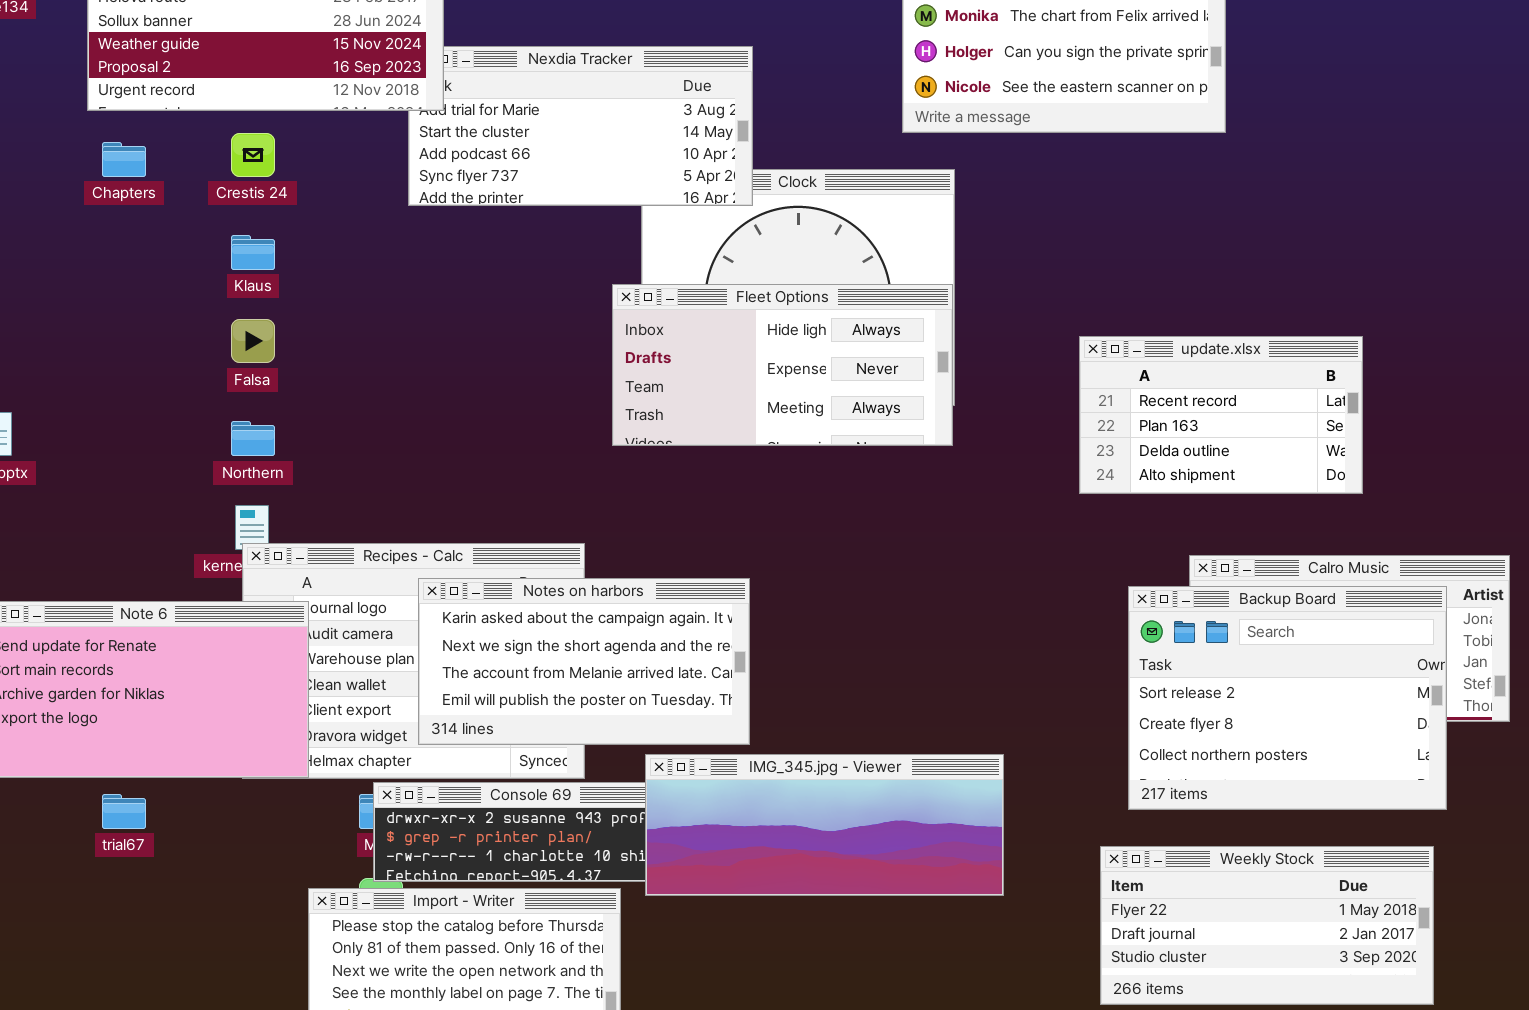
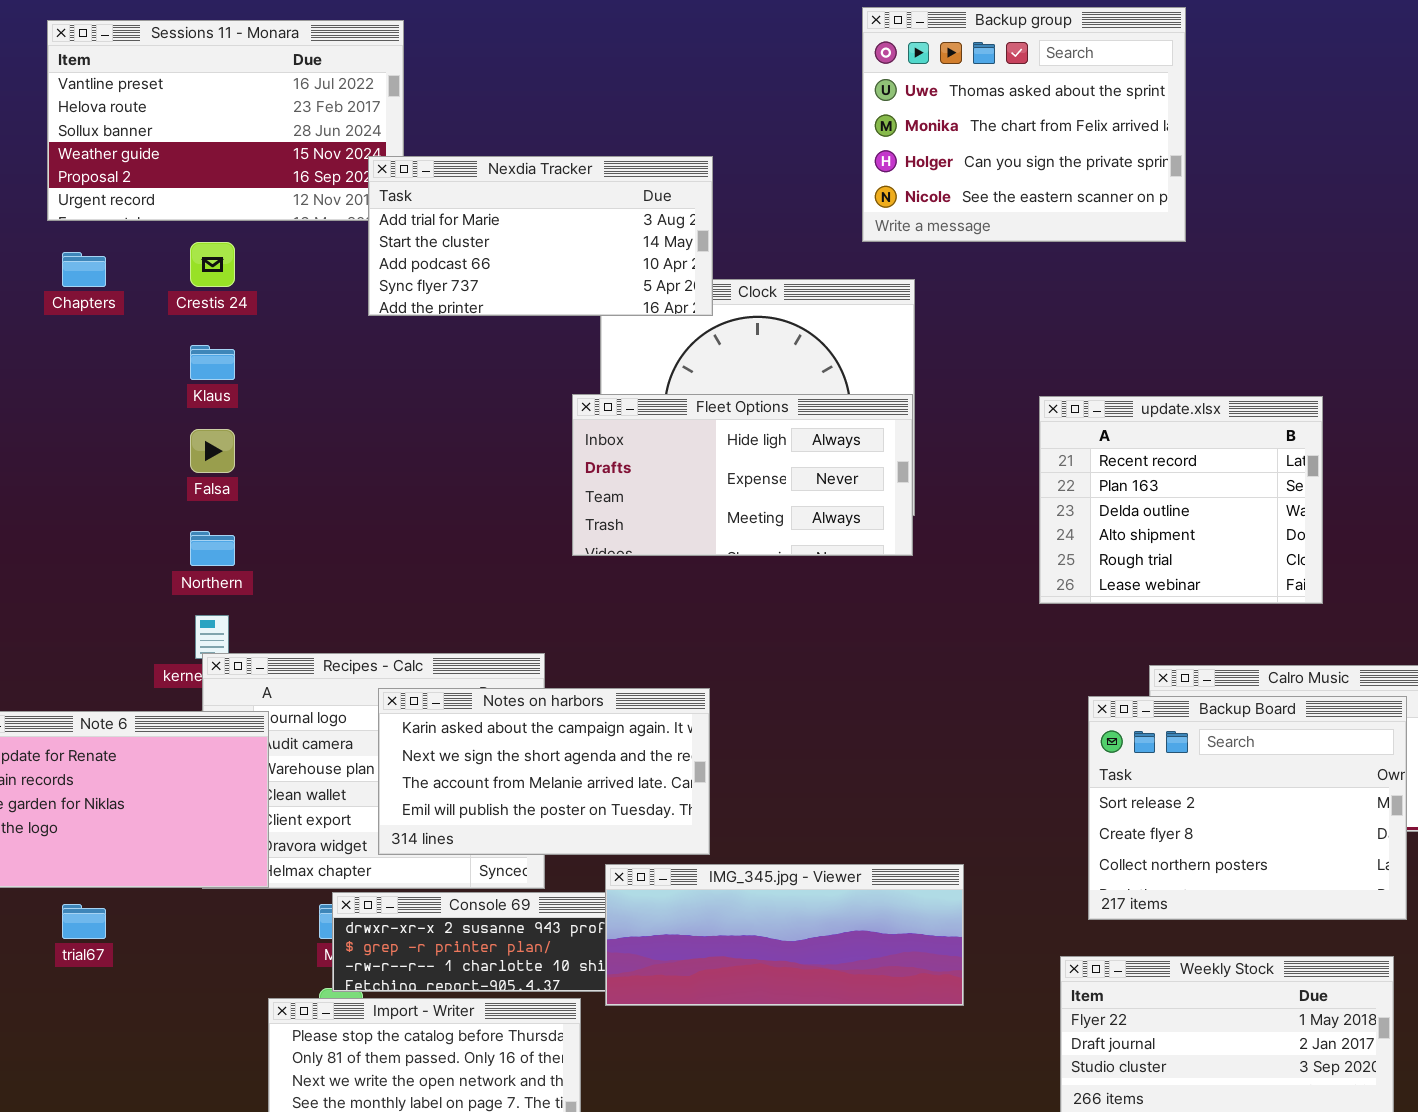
Nexdia Tracker: [408,46,753,206] -> [368,156,713,316], raised
update.xlsx: [1079,336,1363,494] -> [1039,396,1323,604], resized

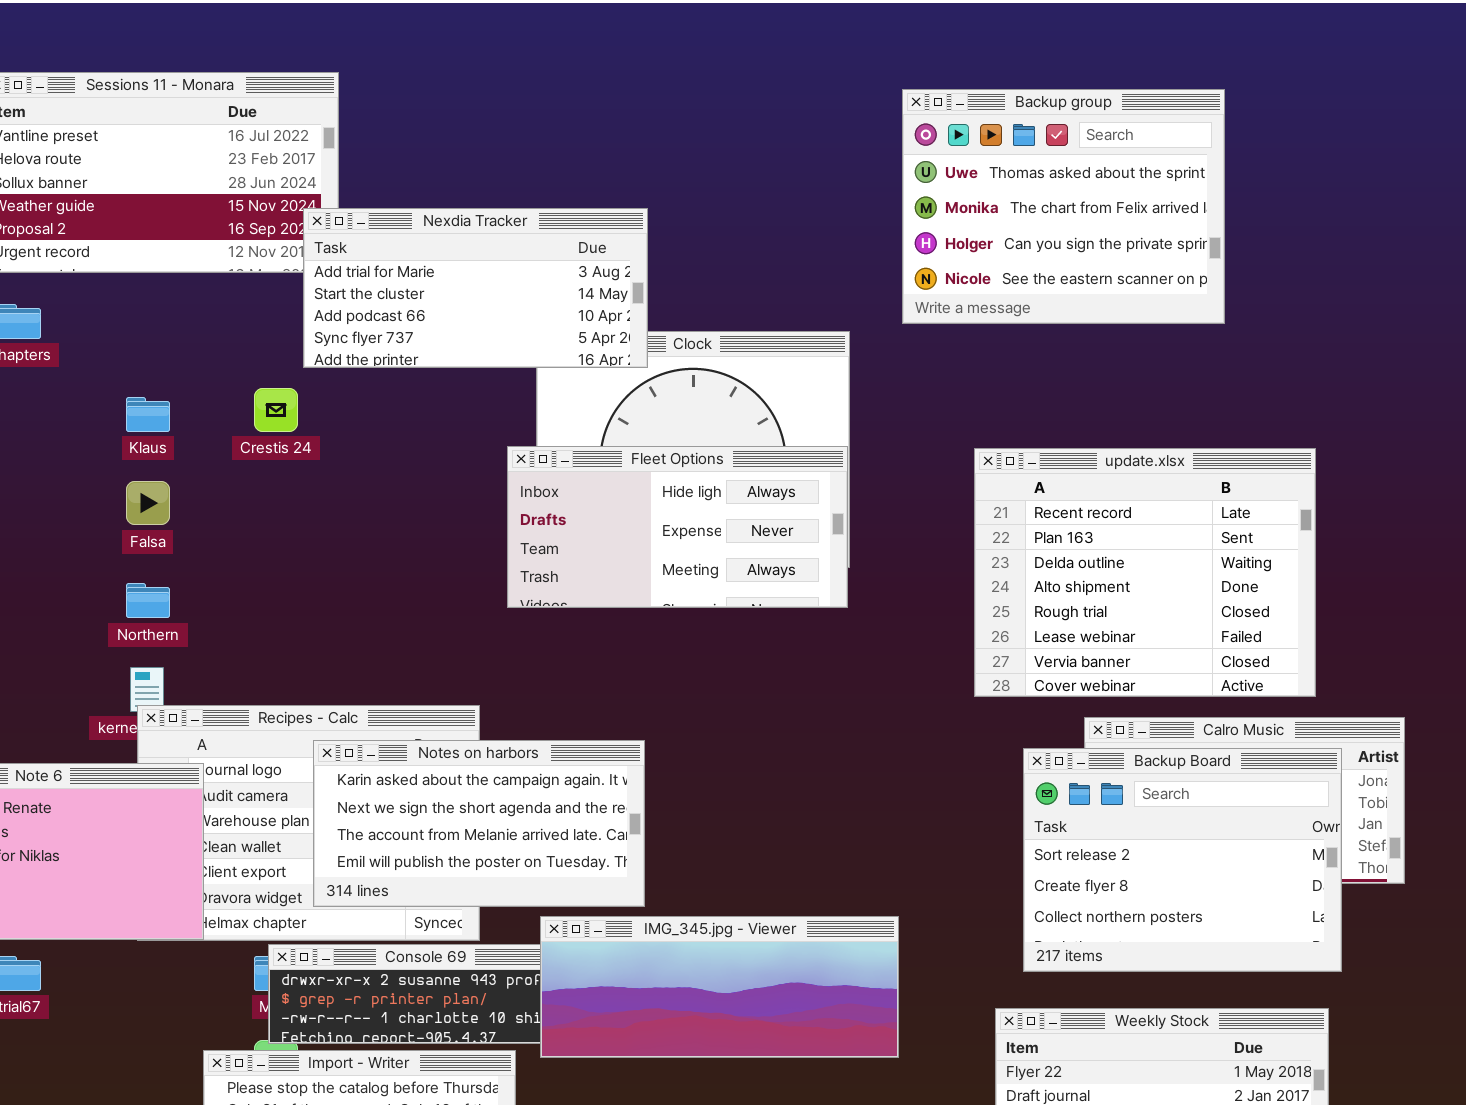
Backup group: [862,7,1186,242] -> [902,89,1225,324], moved
Crestis 24: [190,242,235,287] -> [254,388,298,432], moved
update.xlsx: [1039,396,1323,604] -> [974,448,1316,697], resized

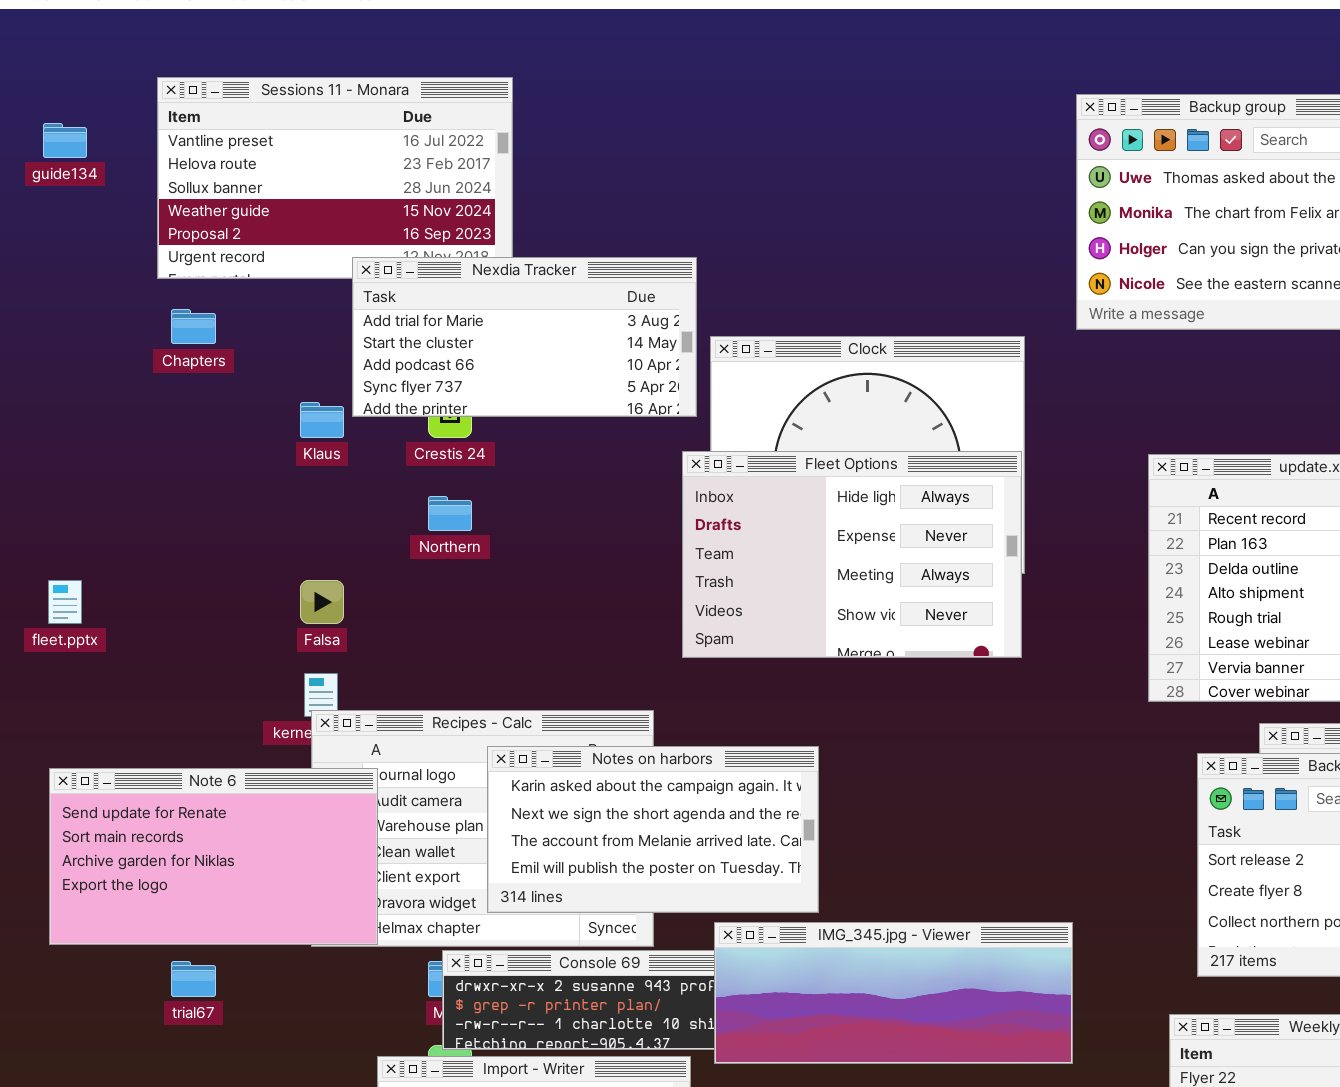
Nexdia Tracker: [303,208,648,368] -> [352,257,697,417], moved
Fleet Options: [507,446,848,608] -> [682,451,1022,658], resized
Falsa: [126,481,170,525] -> [300,580,344,624], moved
Northern: [126,583,170,618] -> [428,496,472,531], moved

